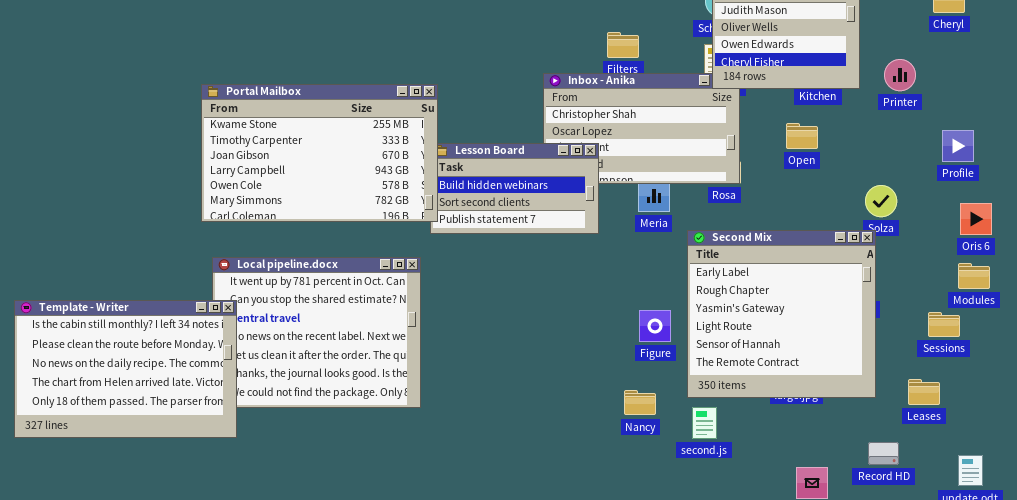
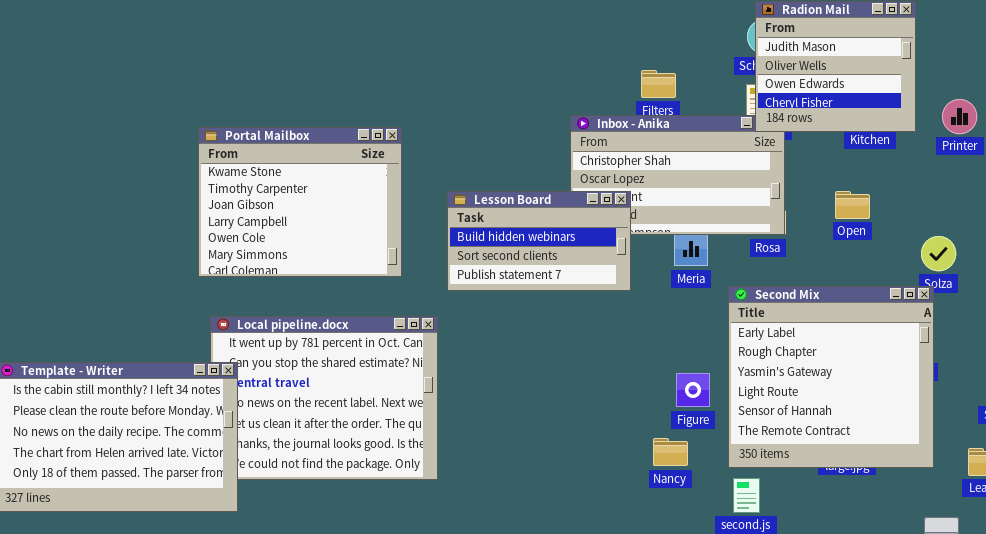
Portal Mailbox: [201,84,438,222] -> [198,127,402,277], resized
Open: [786,123,818,149] -> [835,191,870,219], moved
Nancy: [624,390,656,415] -> [653,438,688,466], moved

